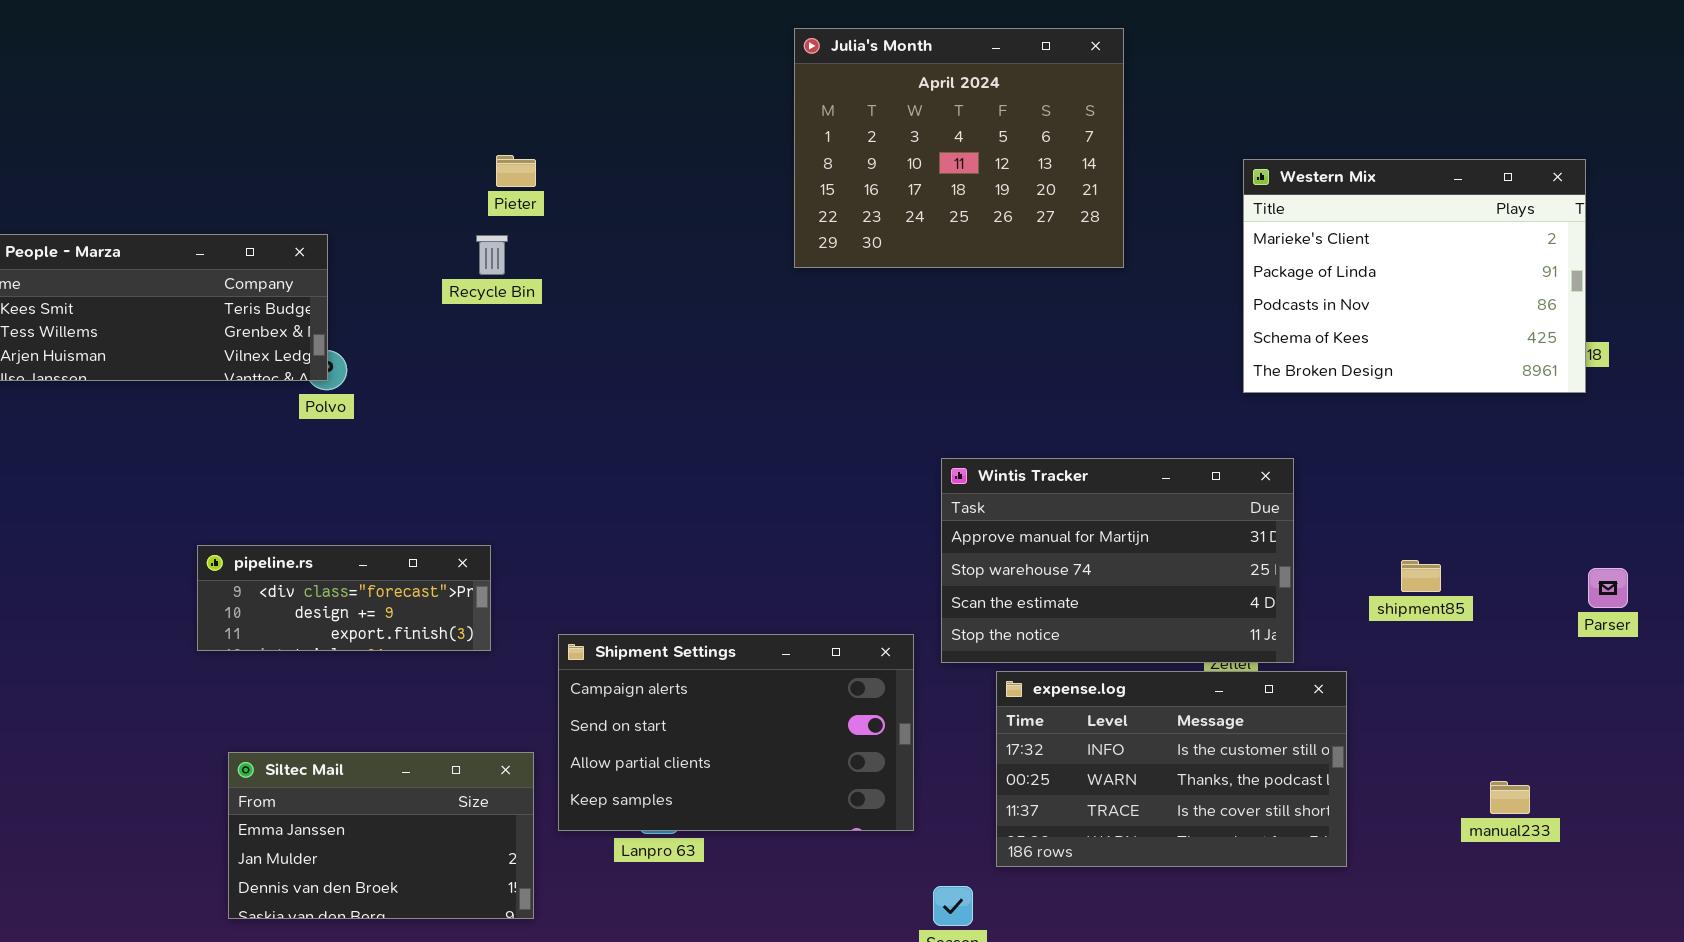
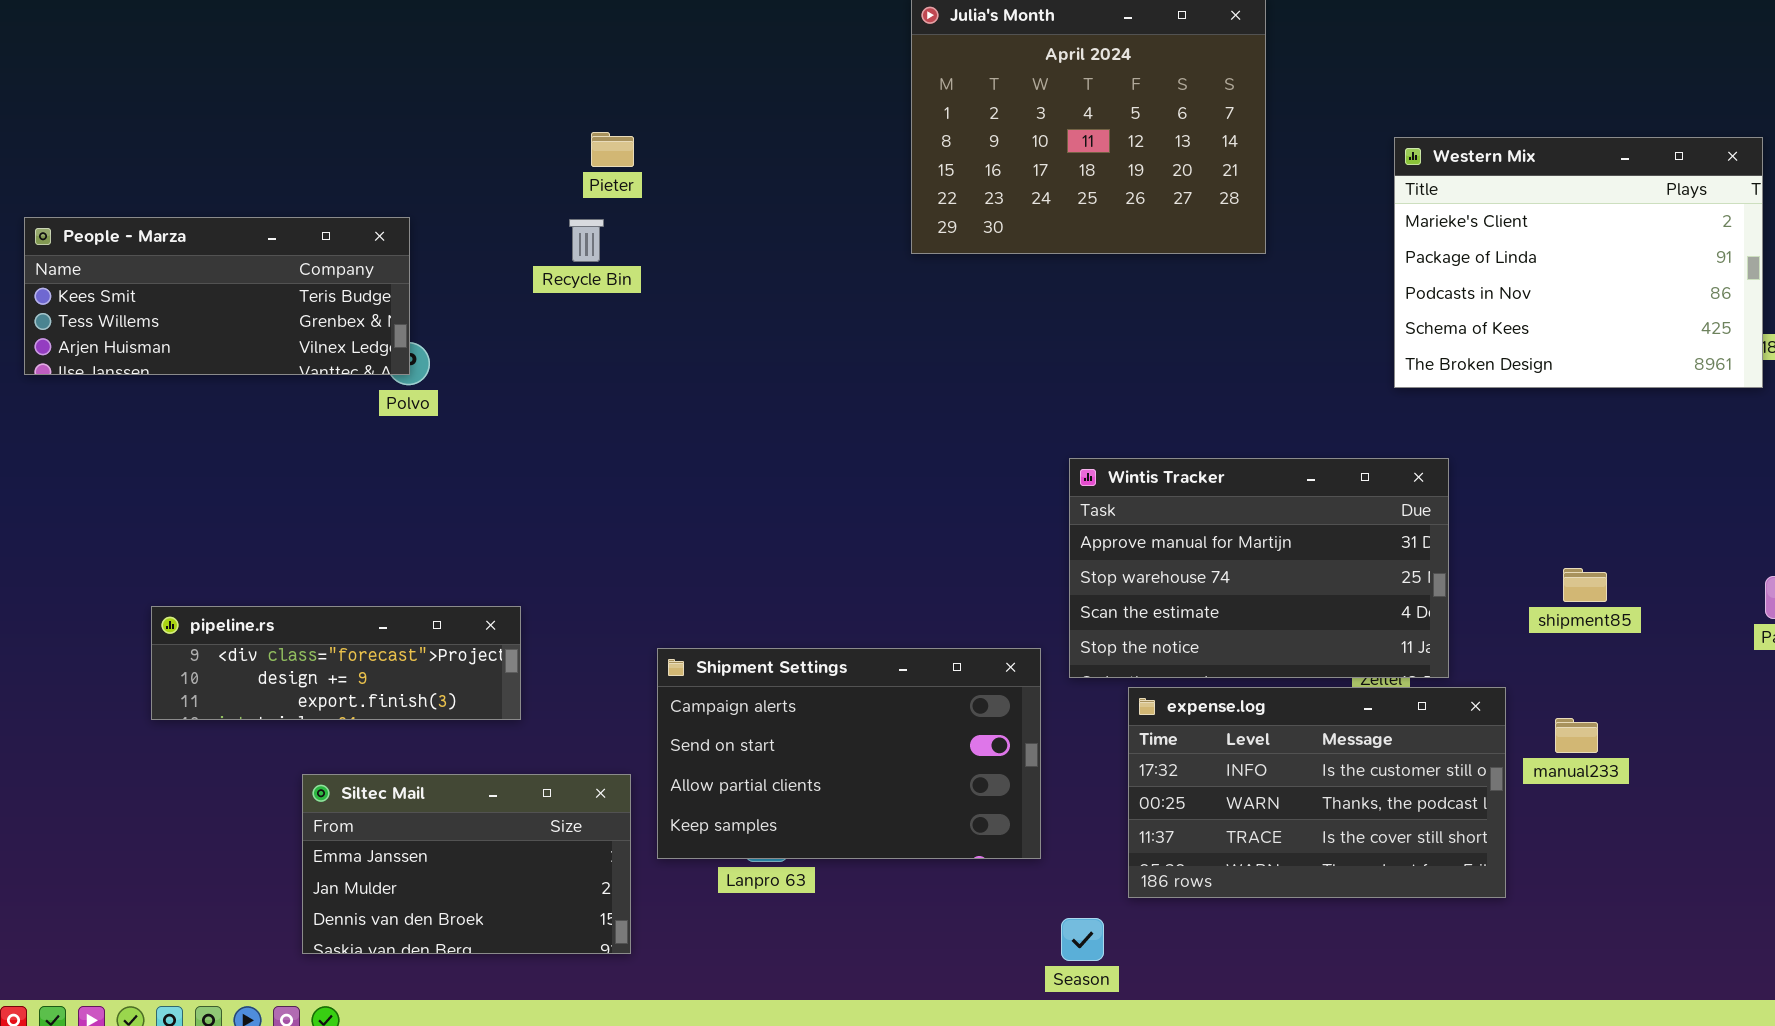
pipeline.rs: [197,545,491,651] -> [151,606,521,720], moved, resized
manual233: [1490,781,1530,814] -> [1555,718,1598,753], moved

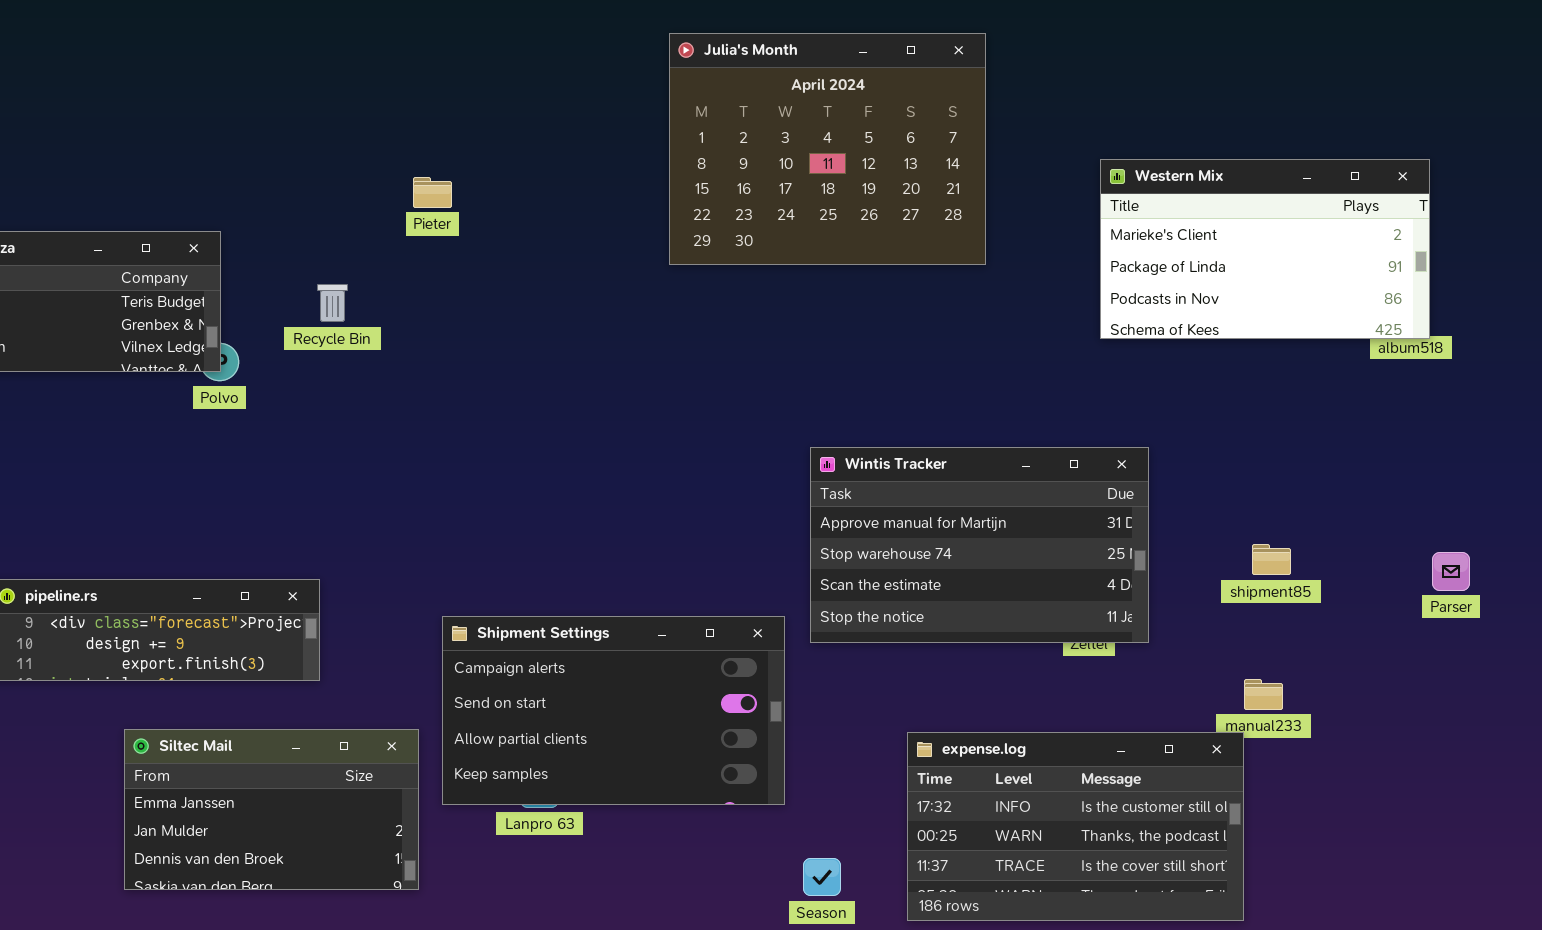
Pieter: [591,132,634,167] -> [413,177,452,208], moved
Western Mix: [1394,137,1763,388] -> [1100,159,1430,339], resized
Recycle Bin: [569,219,604,262] -> [317,284,348,322], moved
expense.log: [1128,687,1506,898] -> [907,732,1244,921], moved

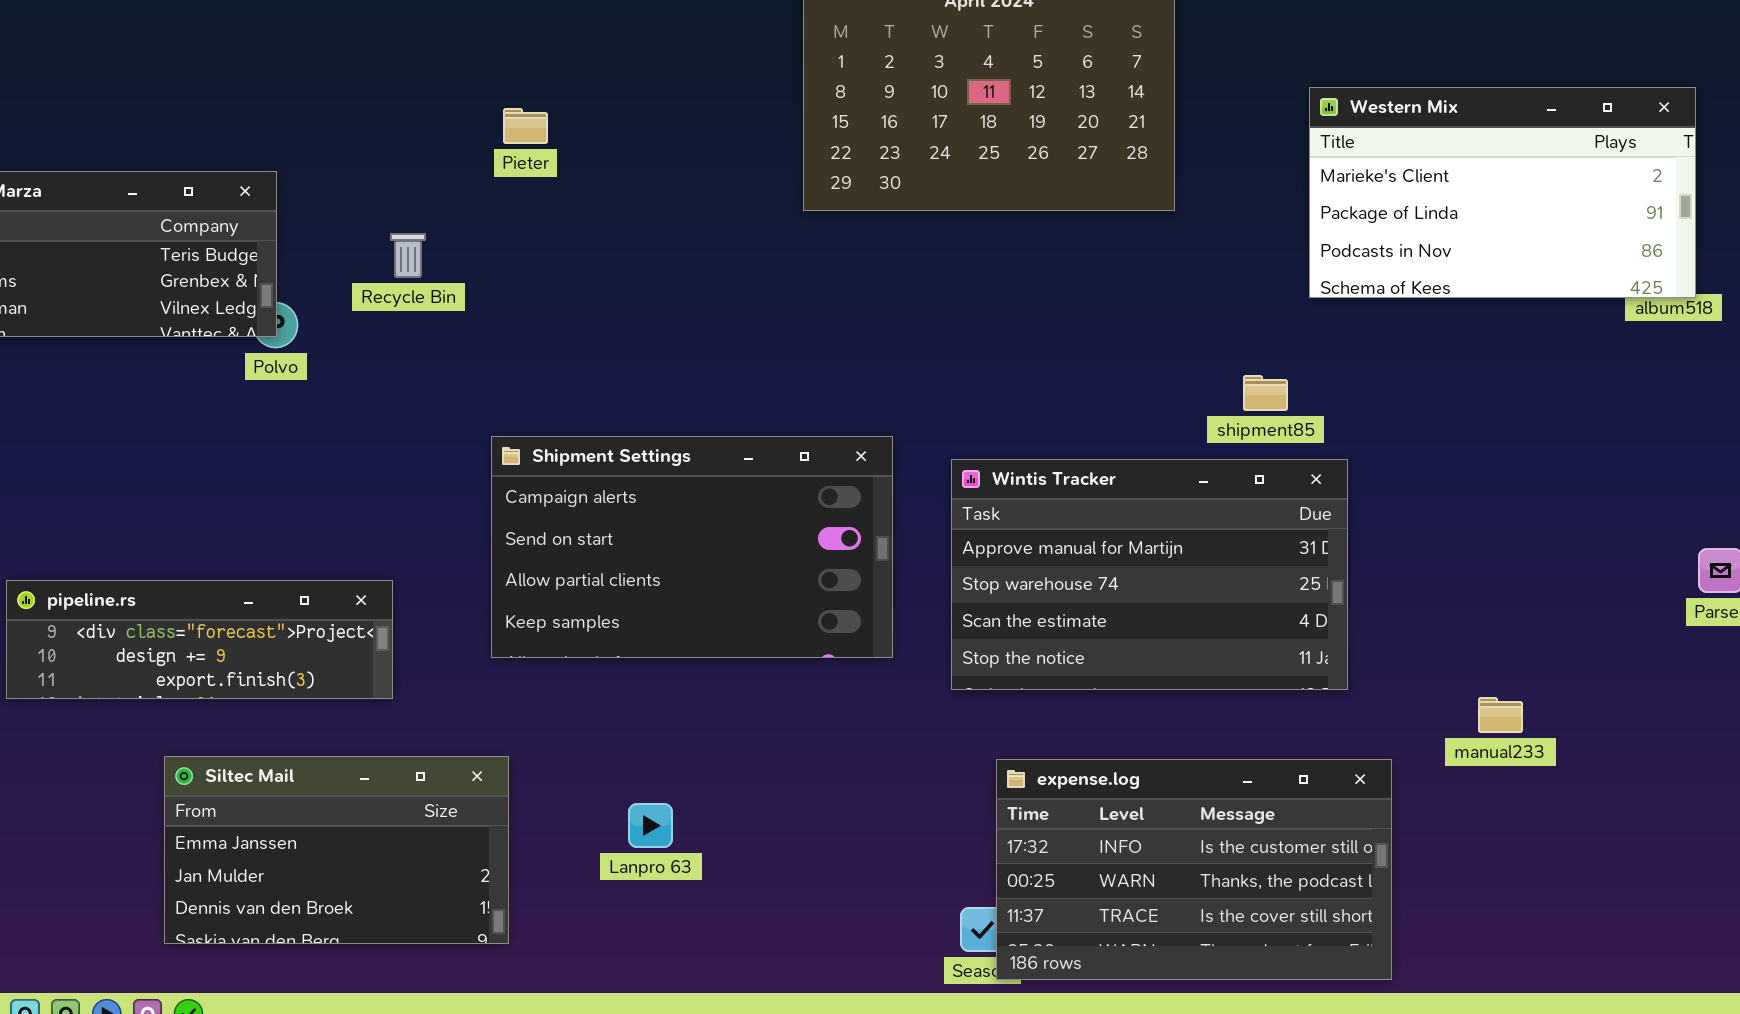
Wintis Tracker: [810,447,1149,643] -> [951,459,1348,690], moved
shipment85: [1252,544,1291,575] -> [1243,375,1288,411], moved
Shipment Settings: [442,616,785,805] -> [491,436,893,658], moved
expense.log: [907,732,1244,921] -> [996,759,1392,980], moved

